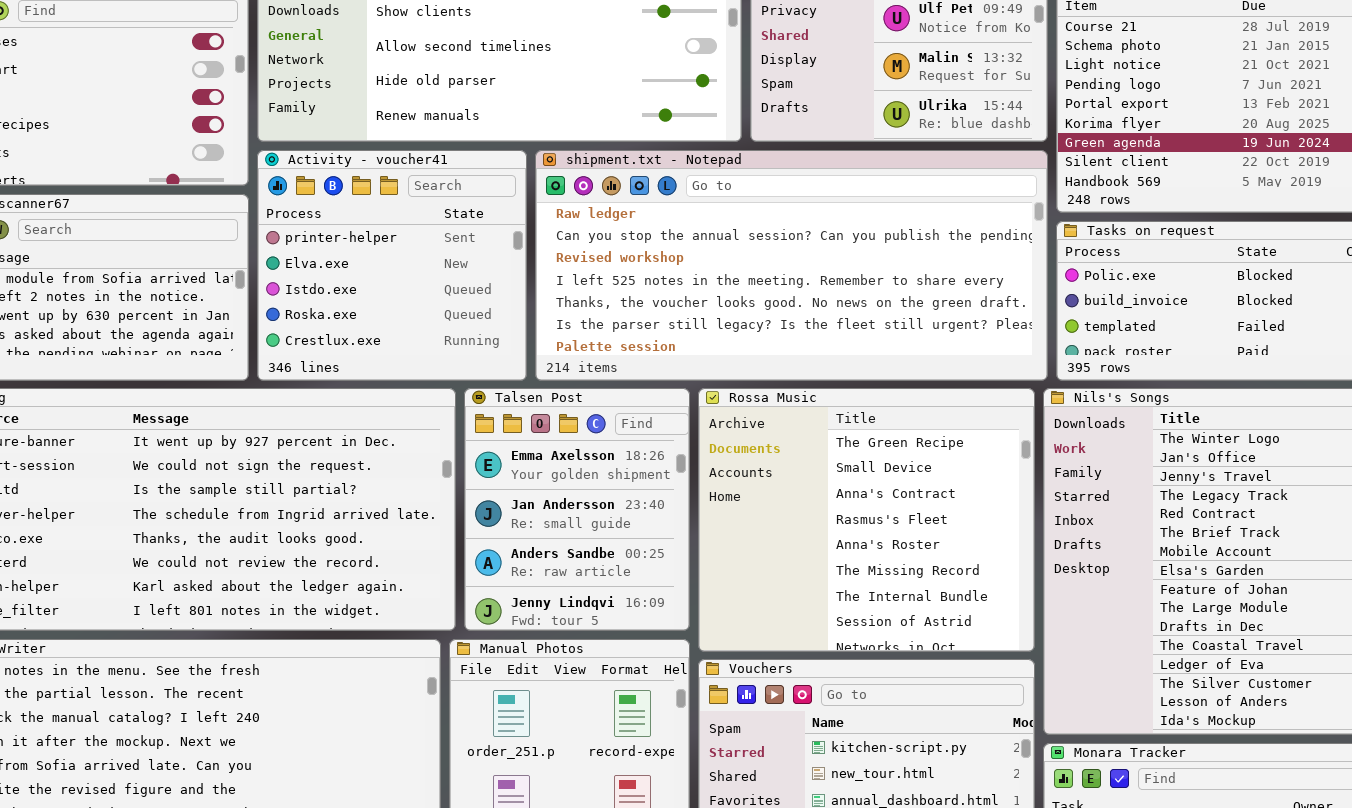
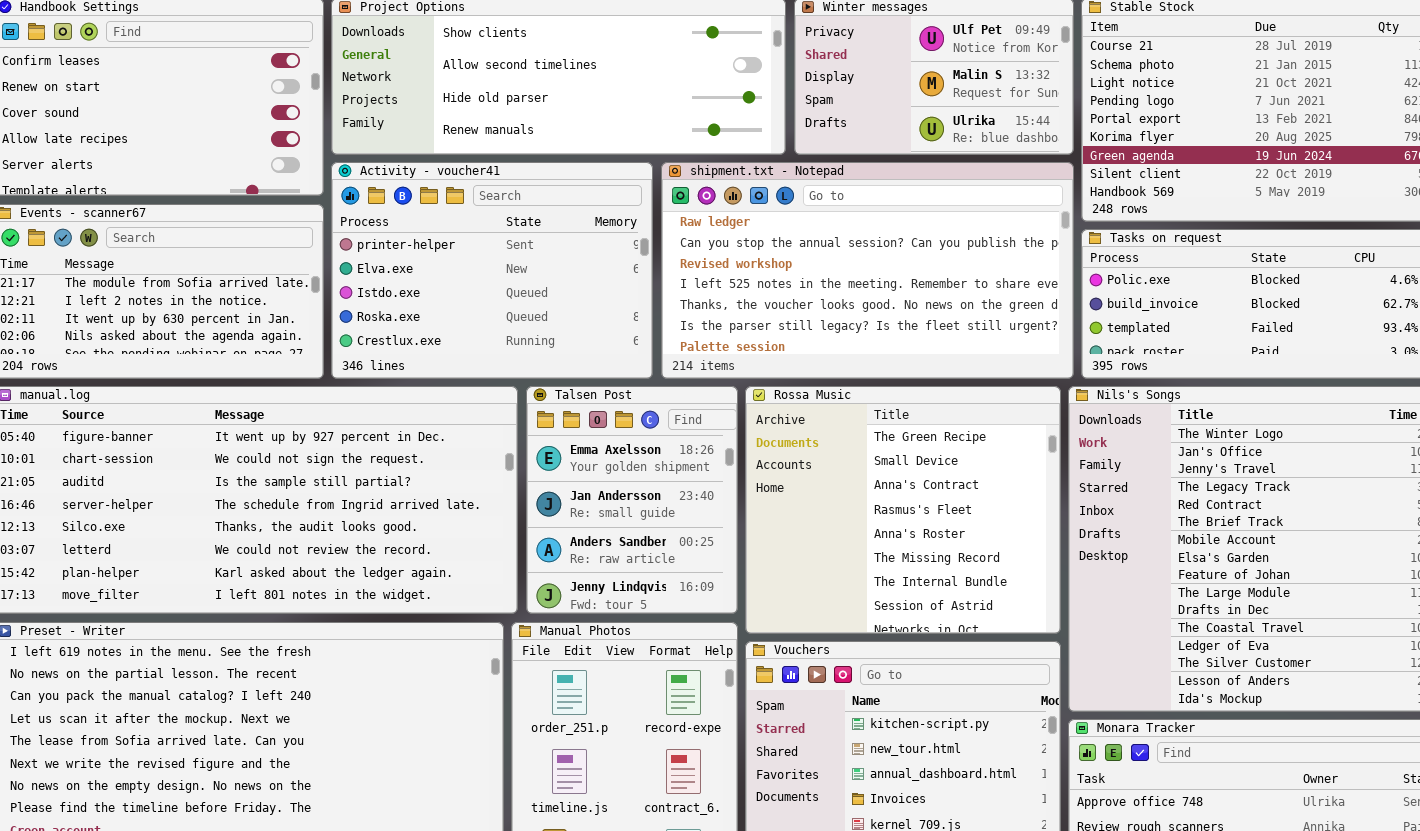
Activity - voucher41: [257,150,527,381] -> [331,162,653,379], resized
shipment.txt - Notepad: [535,150,1048,381] -> [661,162,1074,379], resized

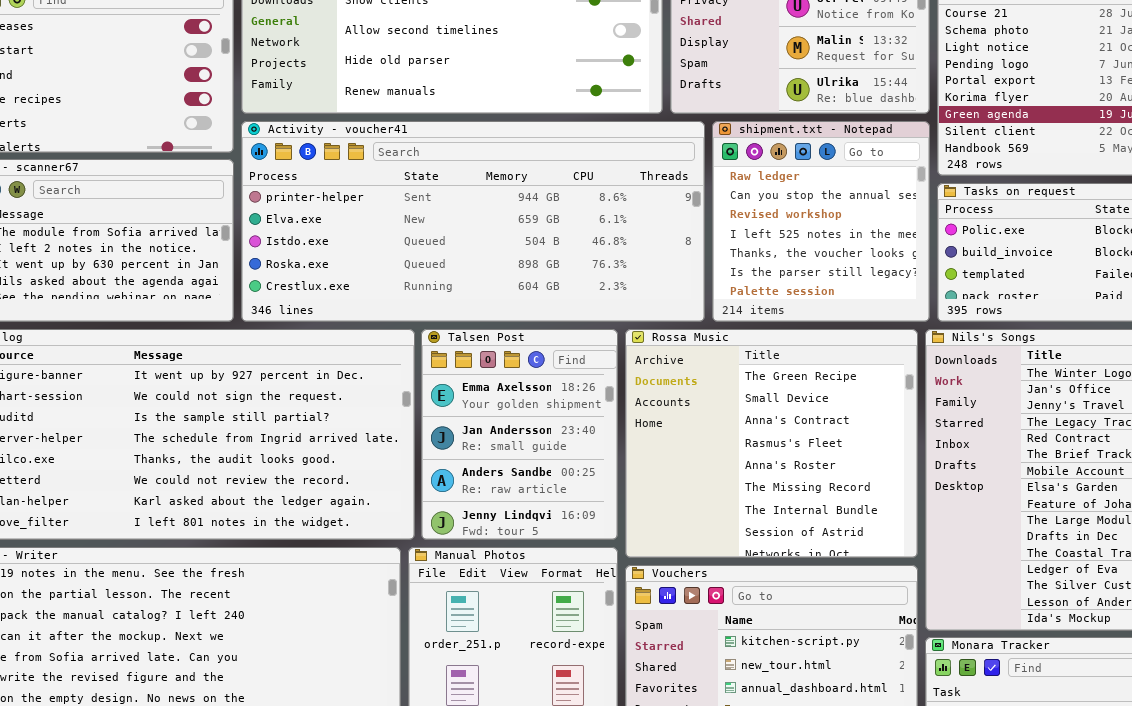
Activity - voucher41: [331,162,653,379] -> [241,121,705,322], resized
shipment.txt - Notepad: [661,162,1074,379] -> [712,121,930,322], resized

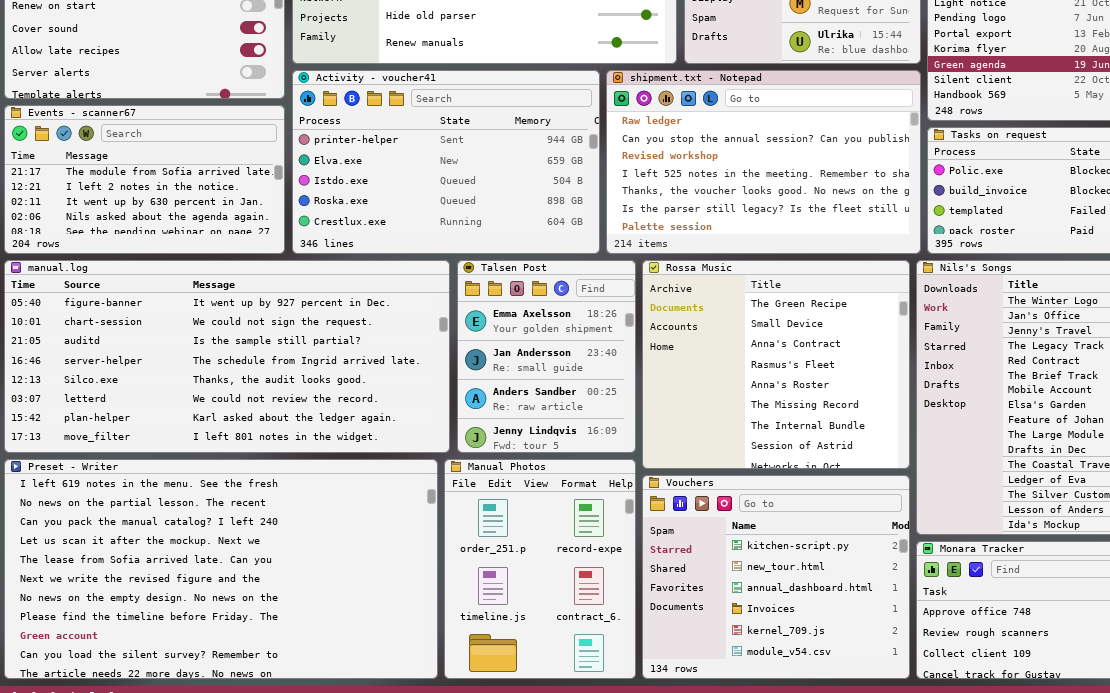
Activity - voucher41: [241,121,705,322] -> [292,70,600,254], resized
shipment.txt - Notepad: [712,121,930,322] -> [606,70,921,254], resized

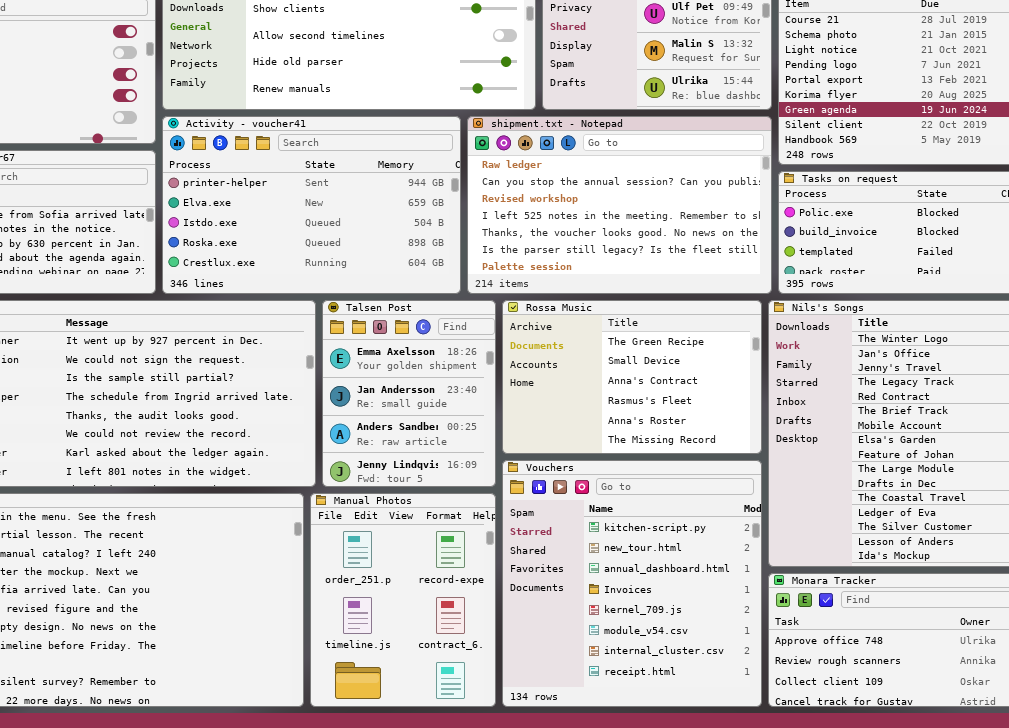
Rossa Music: [642,260,910,469] -> [502,300,762,454], resized
Vouchers: [642,475,910,679] -> [502,460,762,707], resized

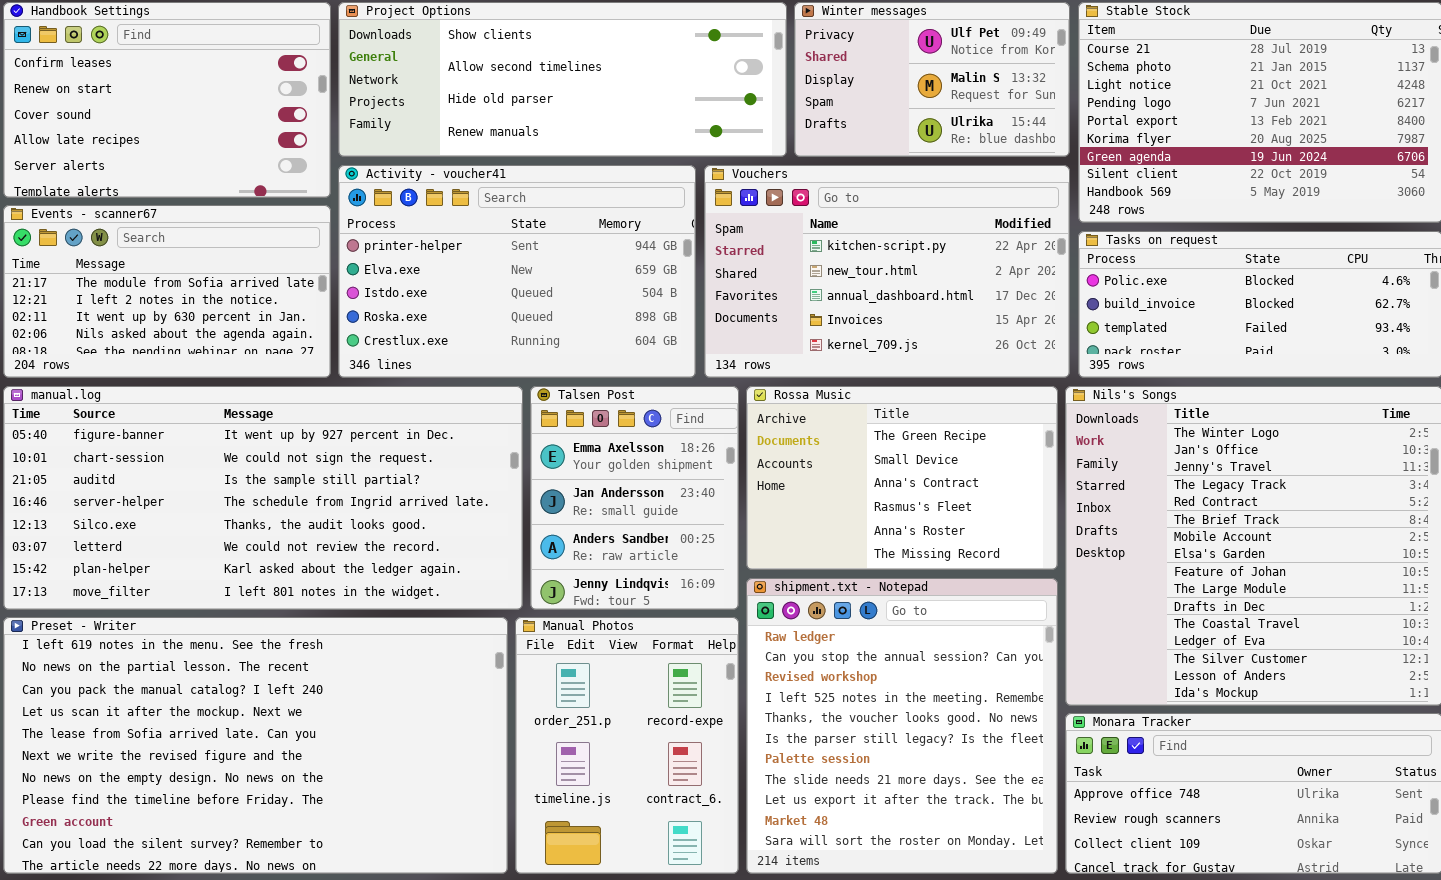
shipment.txt - Notepad: [467,116,772,294] -> [746,578,1058,874], moved, resized
Vouchers: [502,460,762,707] -> [704,165,1070,378], moved, resized

